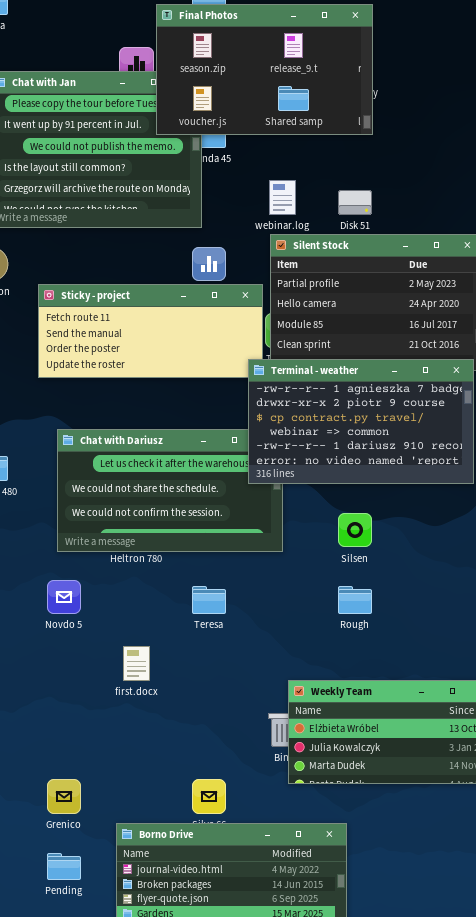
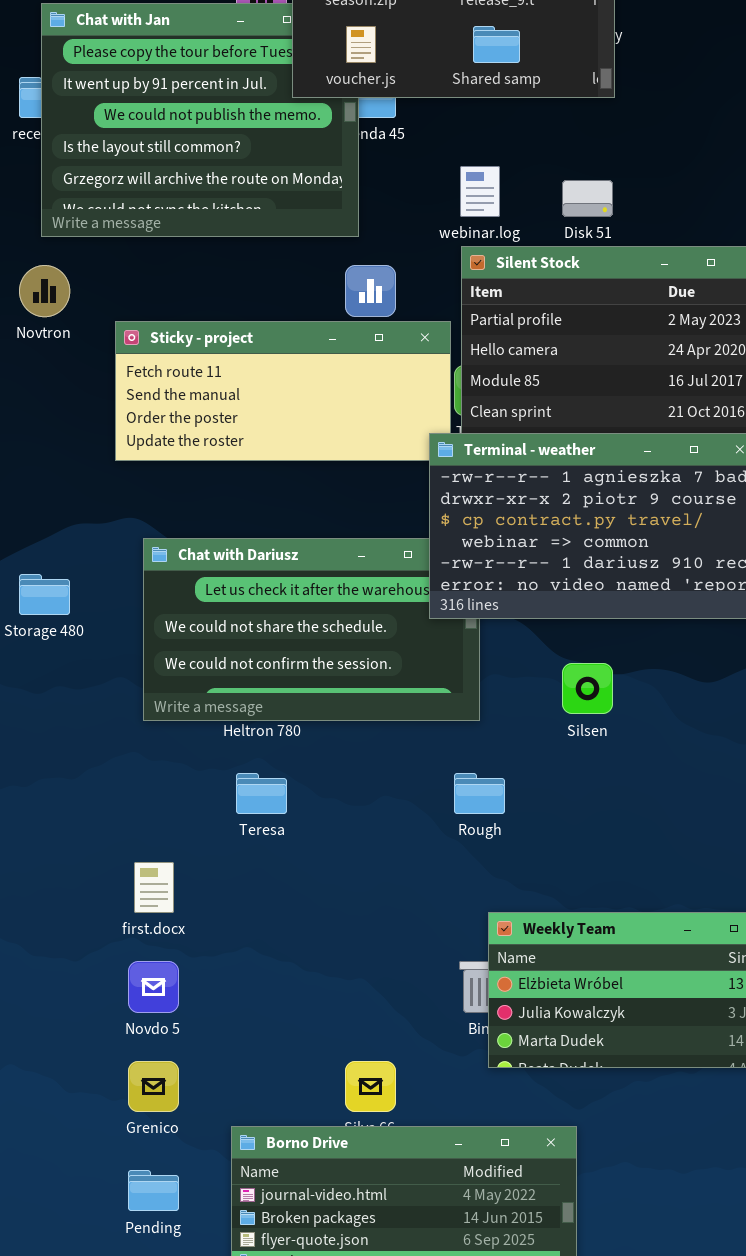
Novdo 5: [47,580,81,614] -> [128,961,179,1013], moved
Teresa: [192,586,226,614] -> [236,773,287,814], moved
Rough: [338,586,372,614] -> [454,773,505,814], moved
first.docx: [123,646,150,681] -> [134,862,174,913], moved

